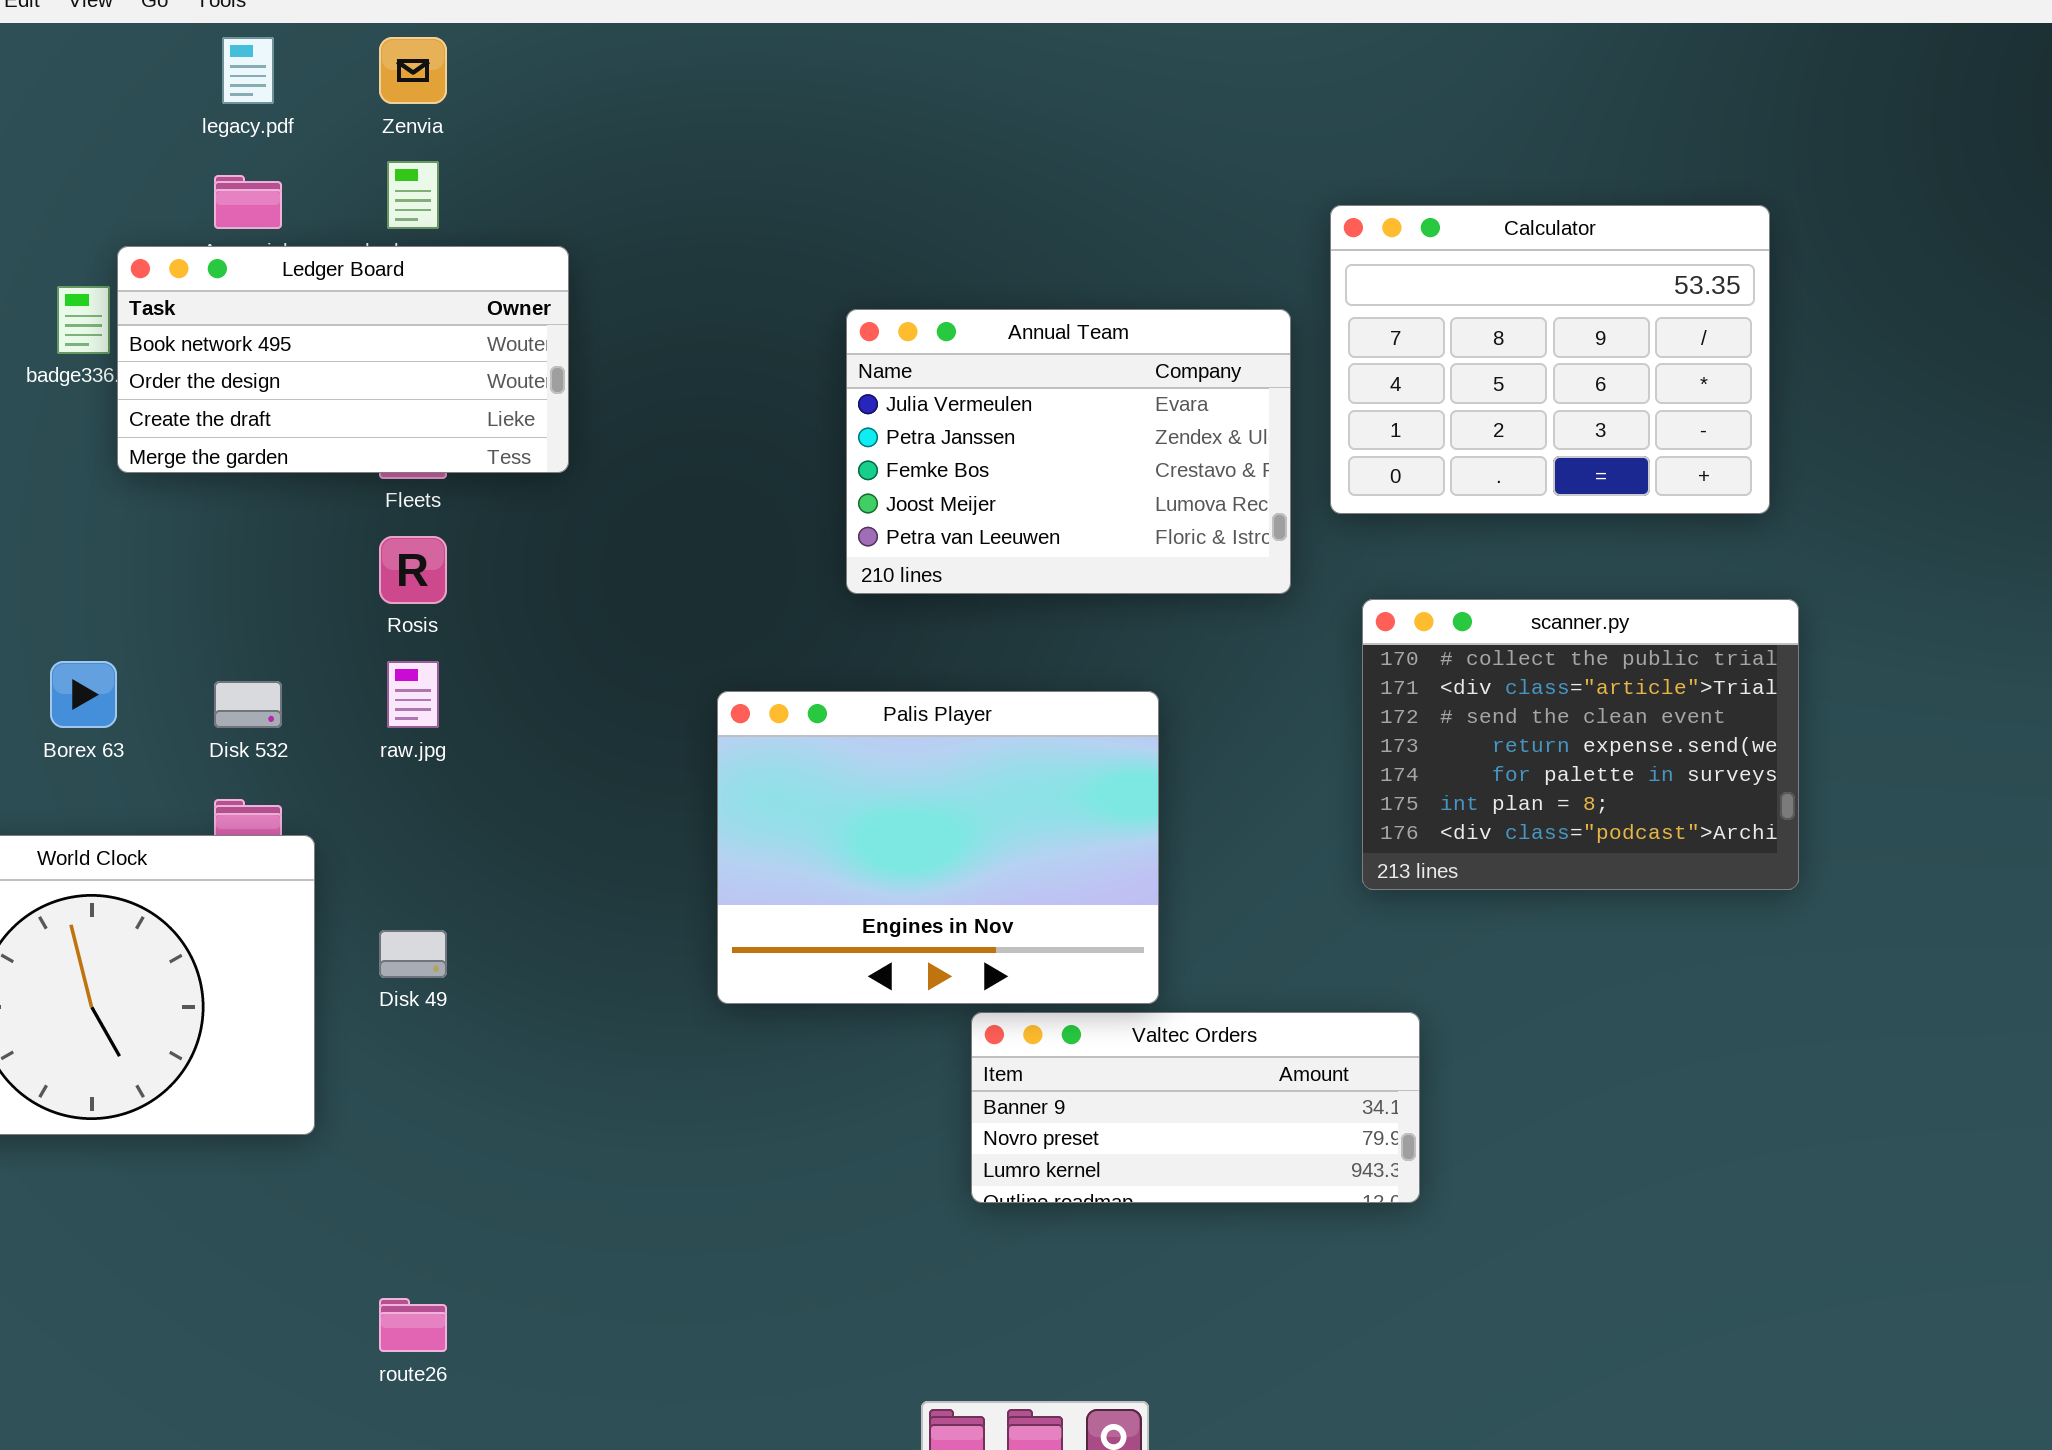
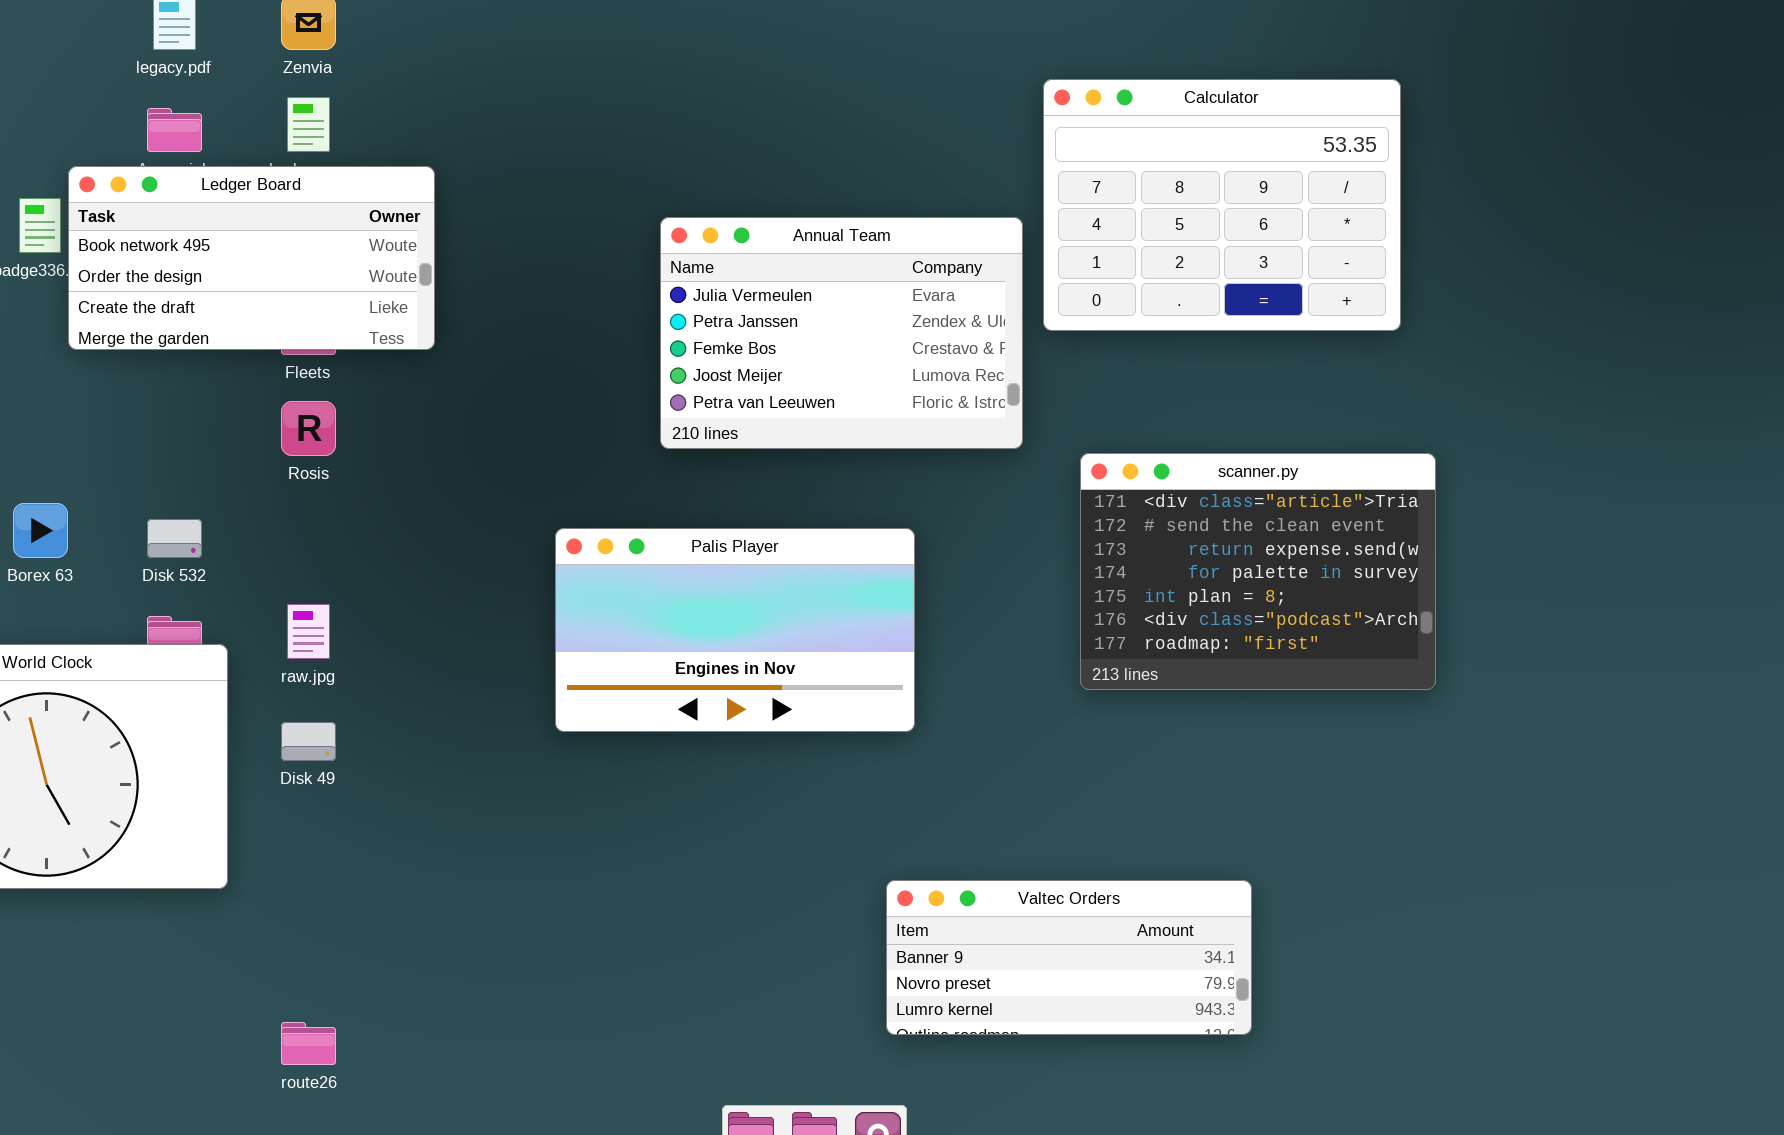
Calculator: [1330,205,1770,514] -> [1043,79,1401,331], moved
scanner.py: [1362,599,1799,890] -> [1080,453,1436,690], scrolled down 1 row
raw.jpg: [387,661,439,728] -> [287,604,330,659], moved
Palis Player: [717,691,1159,1004] -> [555,528,915,732], resized
Valtec Orders: [971,1012,1420,1203] -> [886,880,1252,1035], moved

